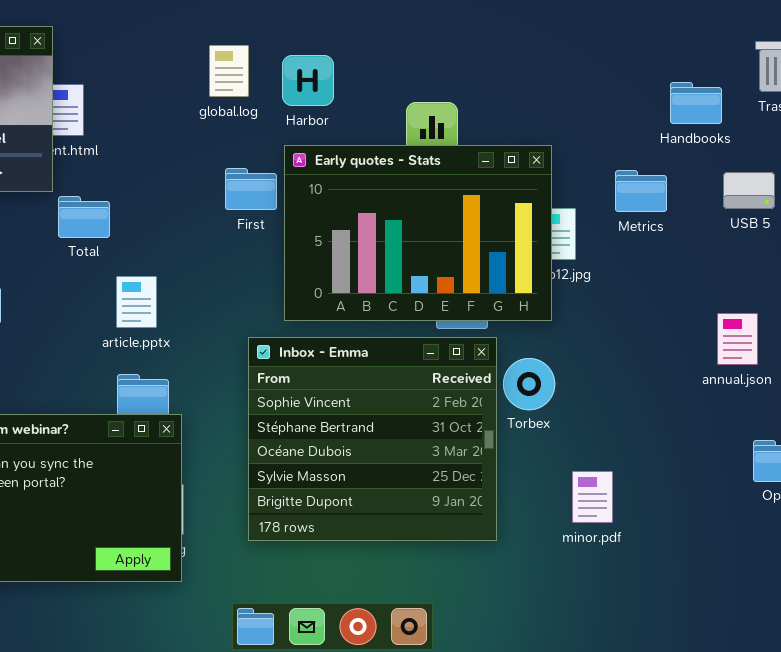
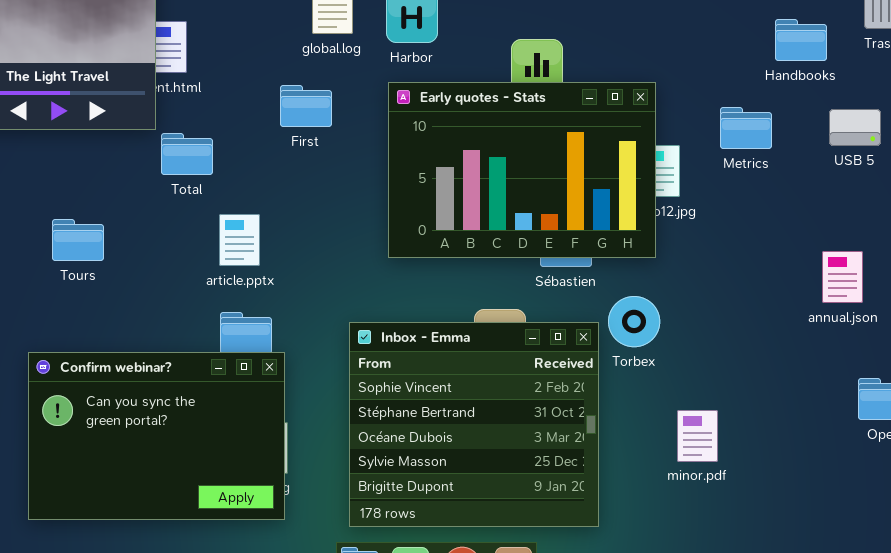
First: [225,168,277,210] -> [280,85,332,127], moved
Inbox - Emma: [248,337,497,541] -> [349,322,599,527], moved

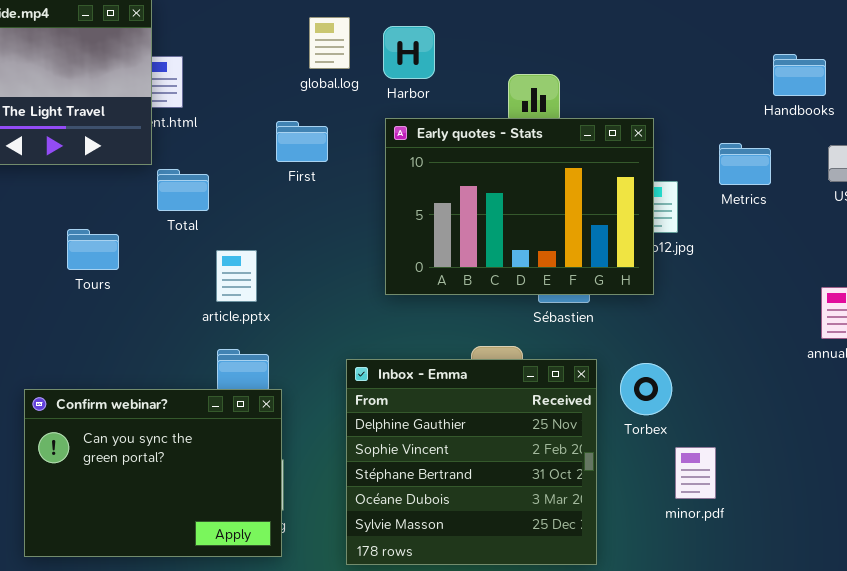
Tours: [52,219,104,261] -> [67,229,119,270], moved
Torbex: [608,296,660,347] -> [620,363,672,415], moved
Inbox - Emma: [349,322,599,527] -> [346,359,597,565], scrolled up 1 row

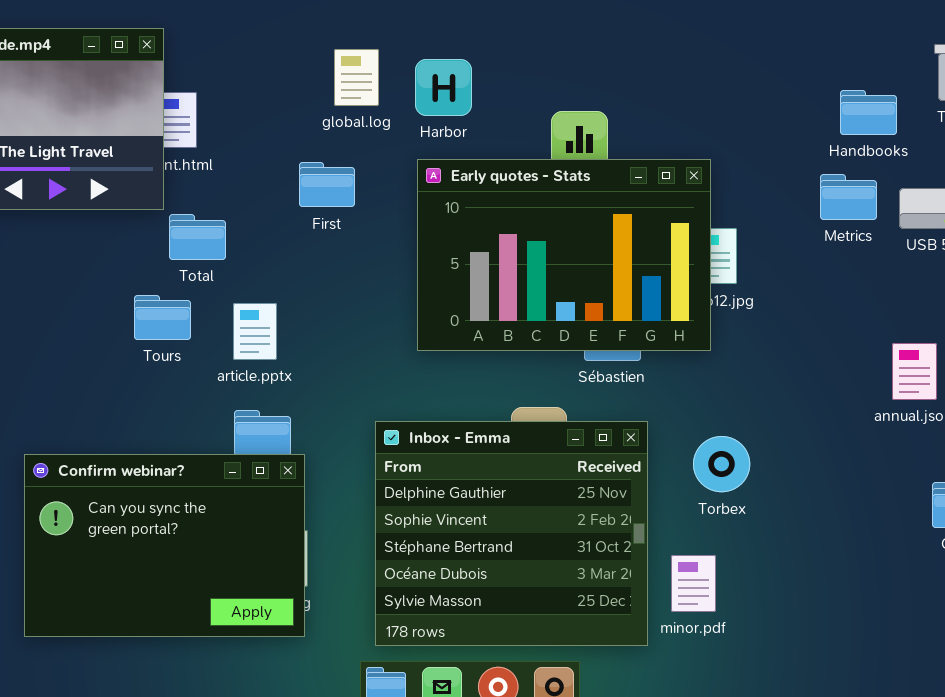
Metrics: [719,143,771,185] -> [820,174,877,220], moved
Tours: [67,229,119,270] -> [134,295,191,340], moved
Torbex: [620,363,672,415] -> [693,436,750,492], moved
minor.pdf: [675,447,716,499] -> [671,555,716,612], moved

